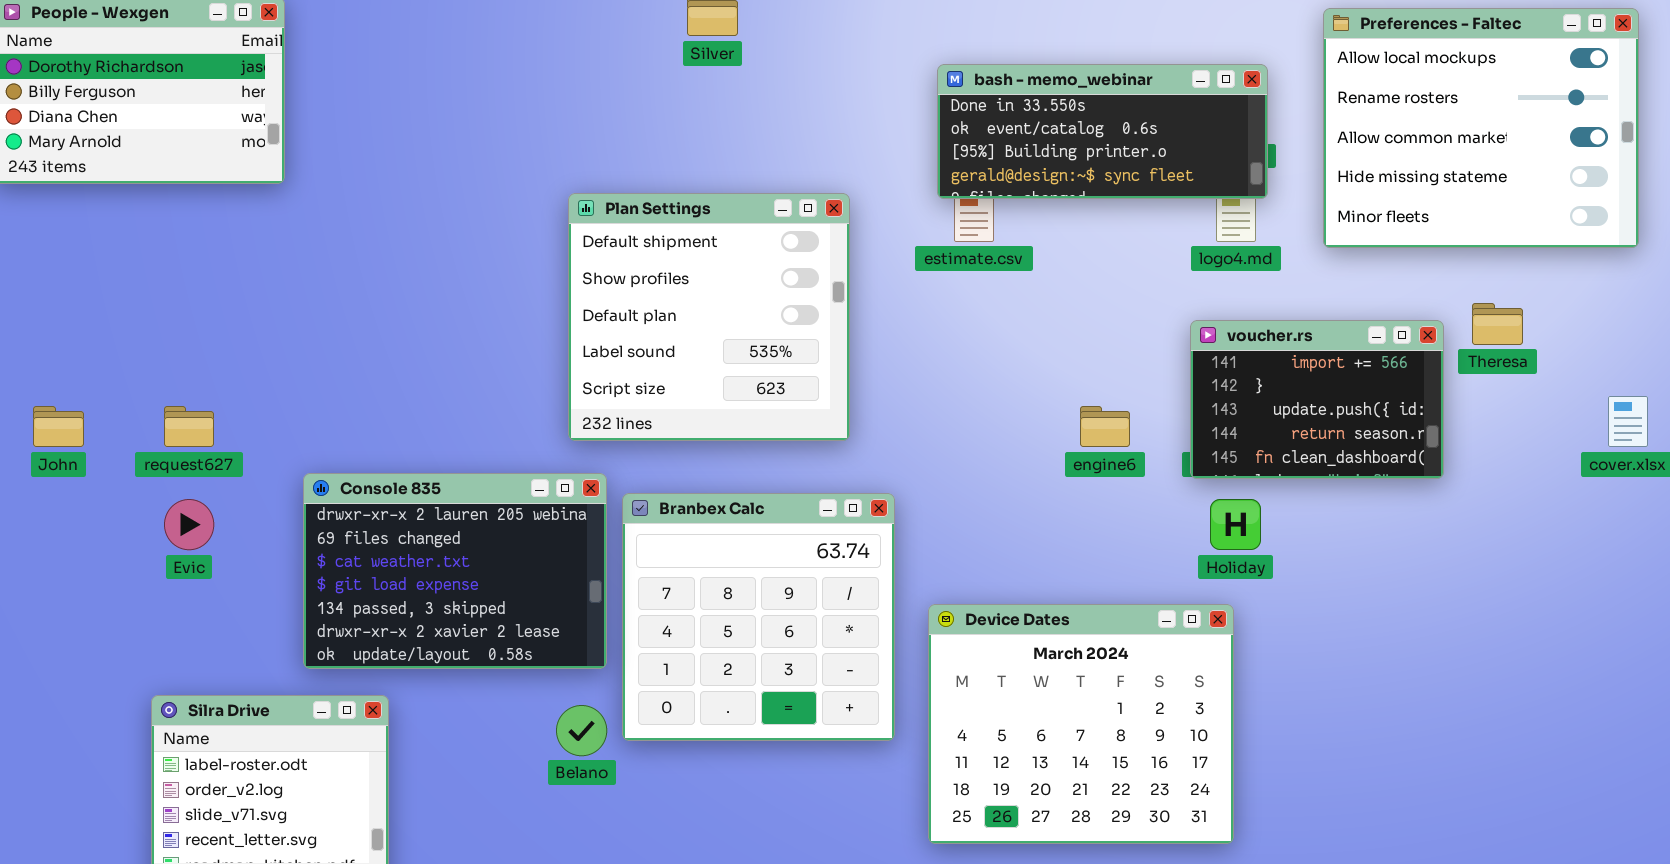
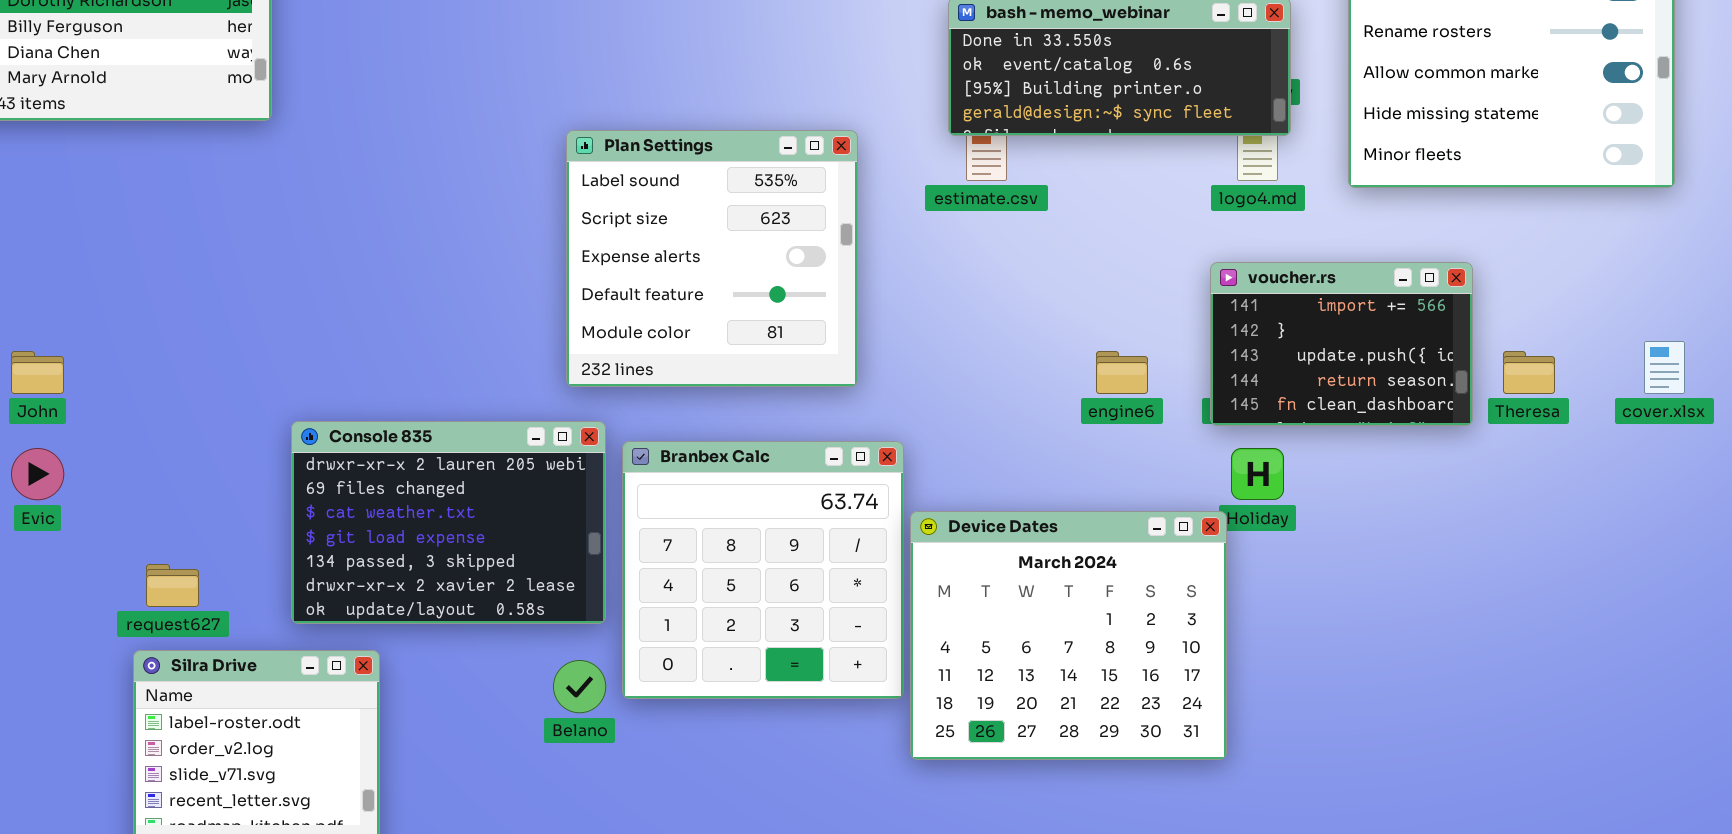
Plan Settings: [568,193,850,441] -> [566,130,858,387], scrolled down 3 rows
Theresa: [1472,303,1523,345] -> [1503,351,1555,394], moved
request627: [164,406,214,447] -> [146,564,199,607], moved
Evic: [164,499,214,550] -> [11,448,64,500], moved
Device Dates: [928,604,1234,844] -> [910,511,1227,760], moved

